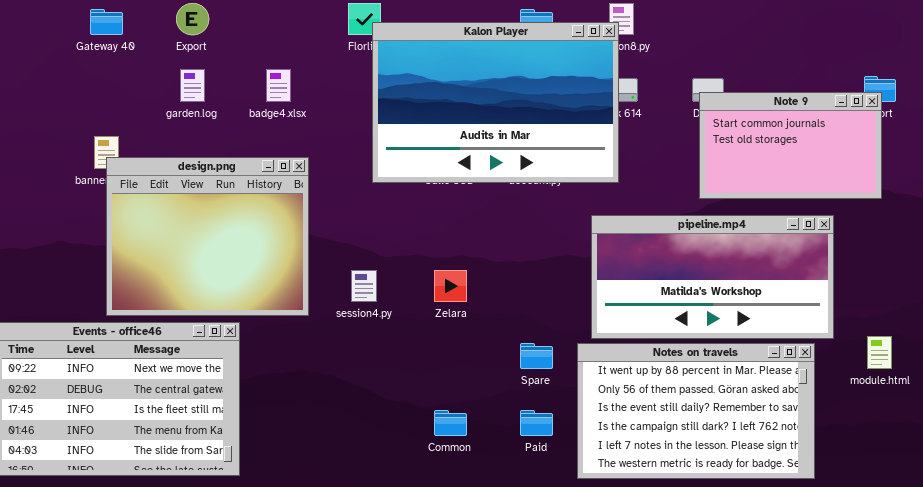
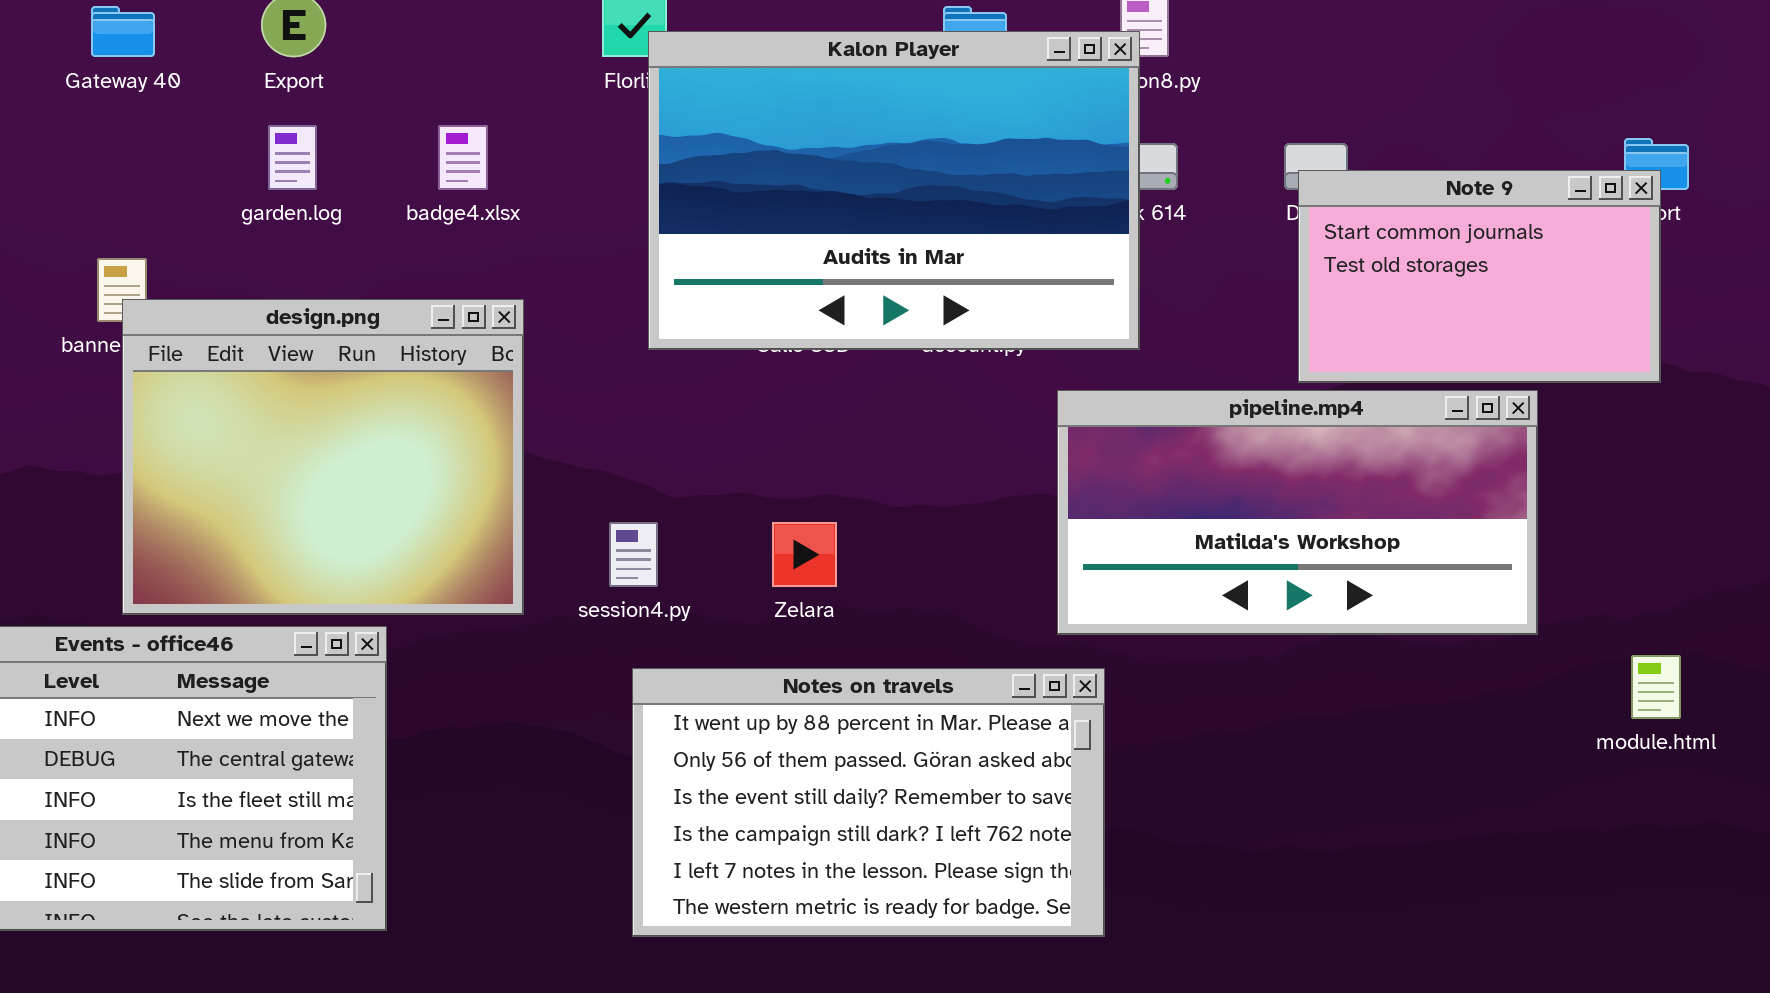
pipeline.mp4: [591,215,834,339] -> [1057,390,1538,635], moved
Notes on travels: [577,343,815,479] -> [632,668,1105,937], moved

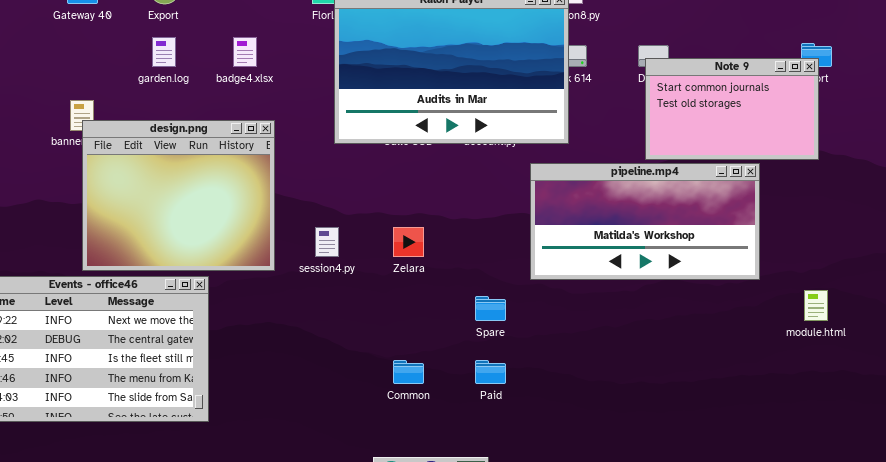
Notes on travels: [632,668,1105,937] -> none, closed

